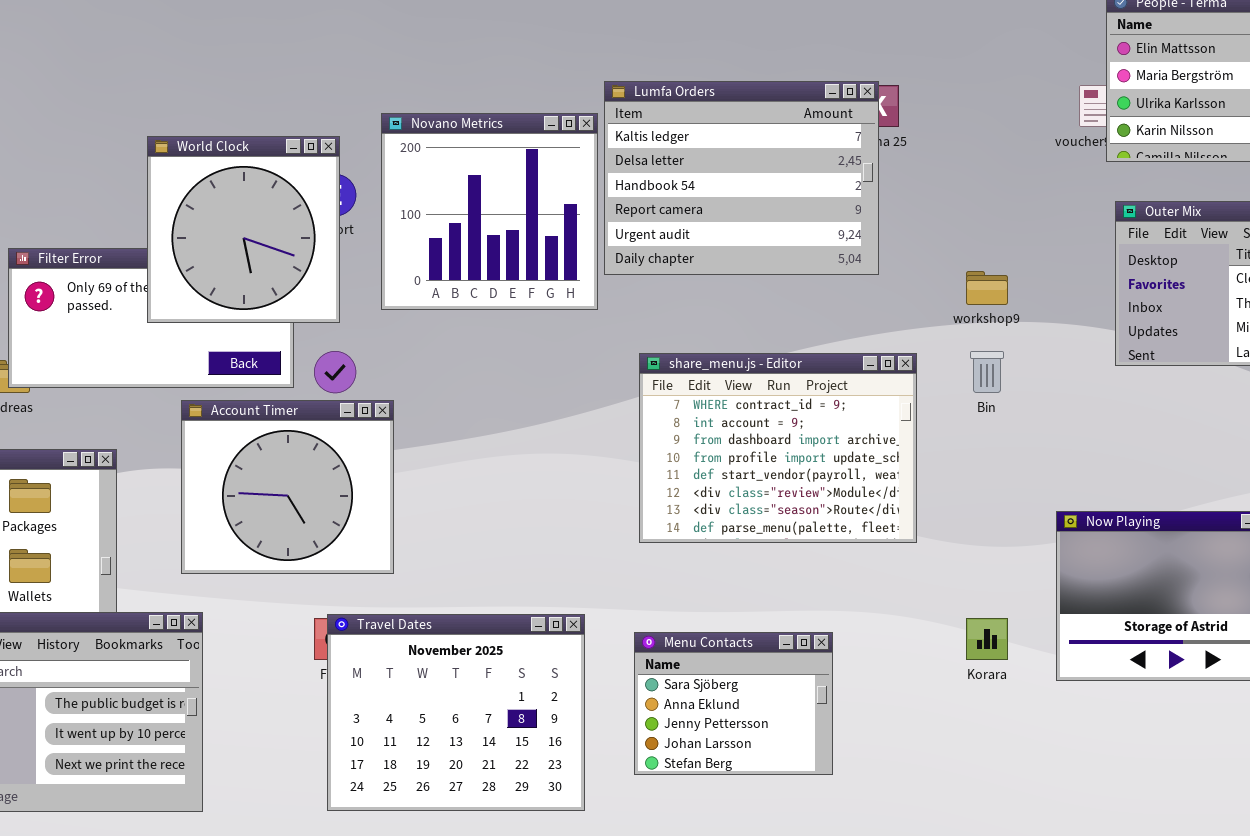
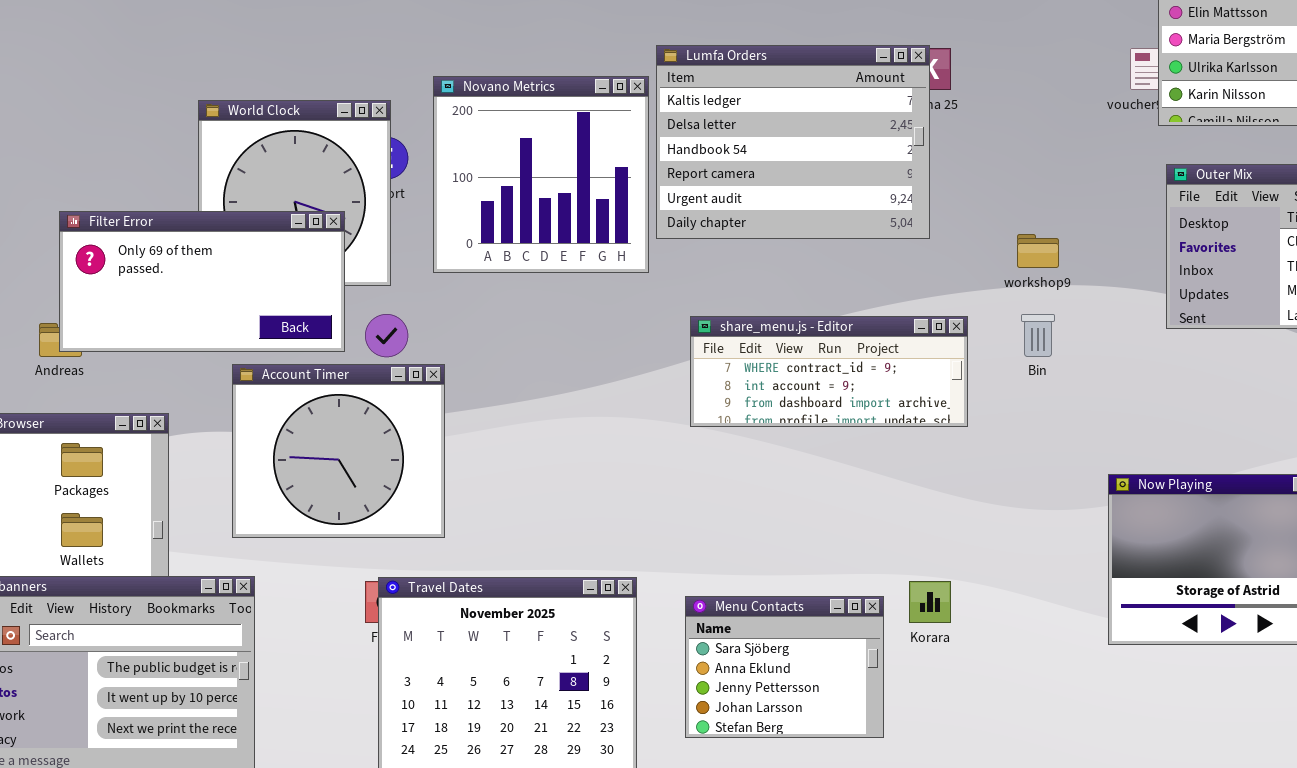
Filter Error: [8,248,294,388] -> [59,211,345,352], raised
share_menu.js - Editor: [639,353,917,543] -> [690,316,968,427], resized
Korara: [966,618,1008,660] -> [909,581,951,623], moved

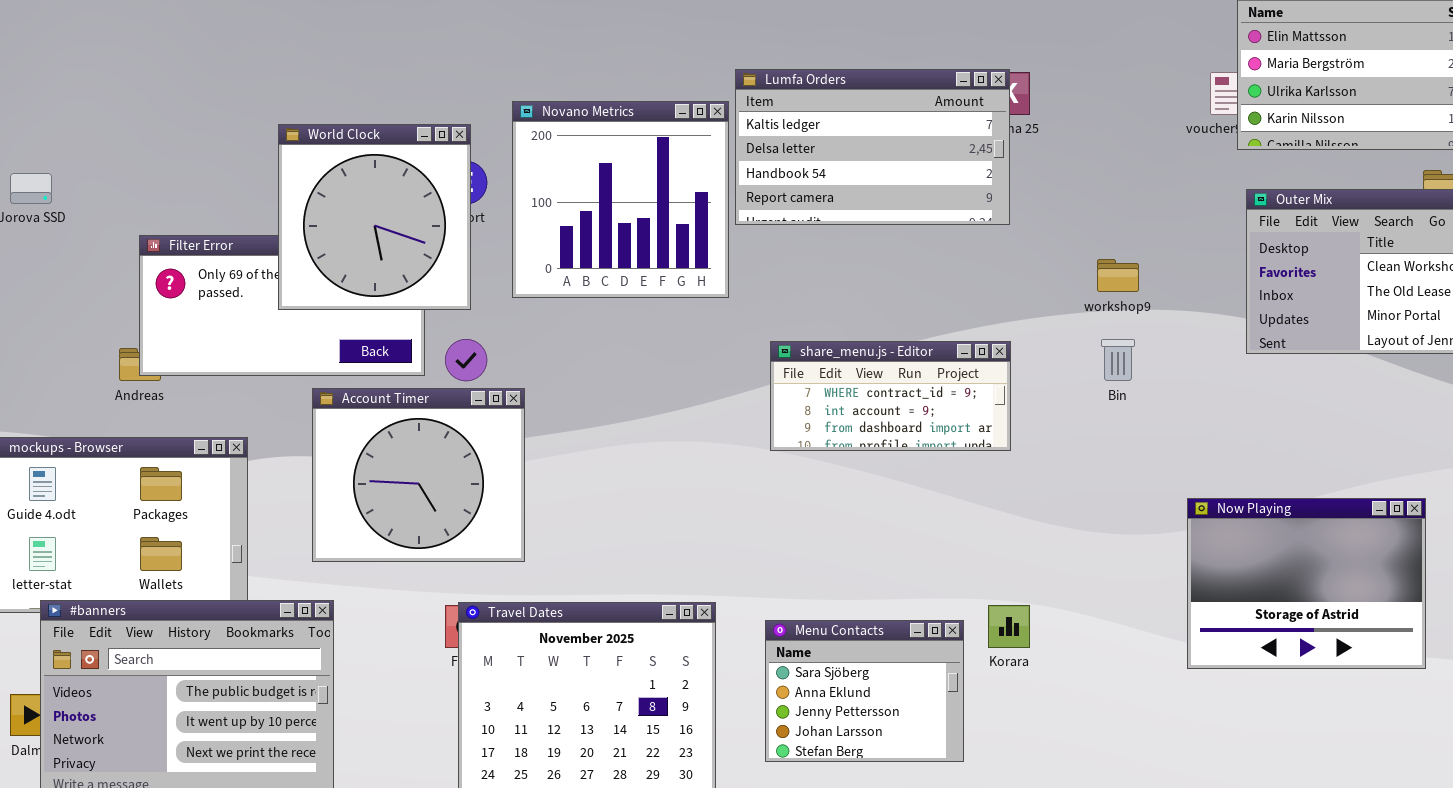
Lumfa Orders: [656,45,930,239] -> [735,69,1010,225], resized
World Clock: [198,100,391,286] -> [278,124,471,310], raised
share_menu.js - Editor: [690,316,968,427] -> [770,341,1011,451], resized

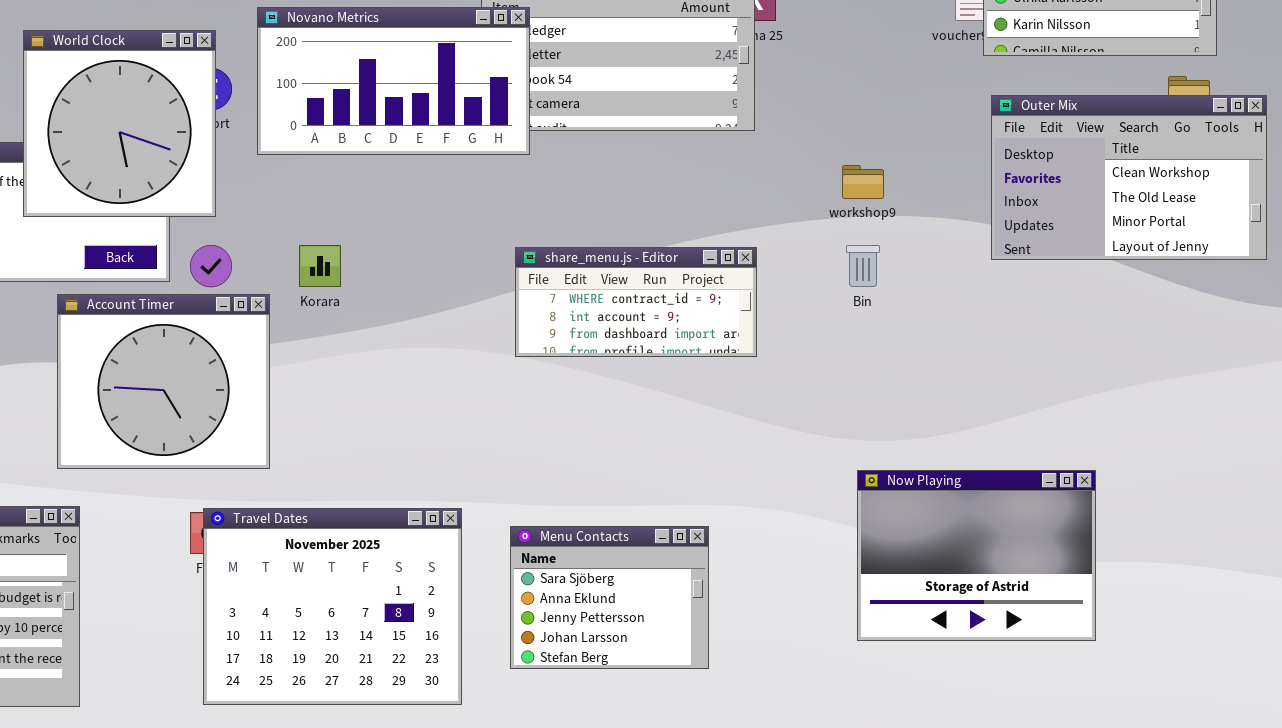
Novano Metrics: [512,101,729,298] -> [257,7,530,155], resized
Now Playing: [1187,498,1426,669] -> [857,470,1096,641], moved
Korara: [988,605,1030,648] -> [299,245,341,287], moved

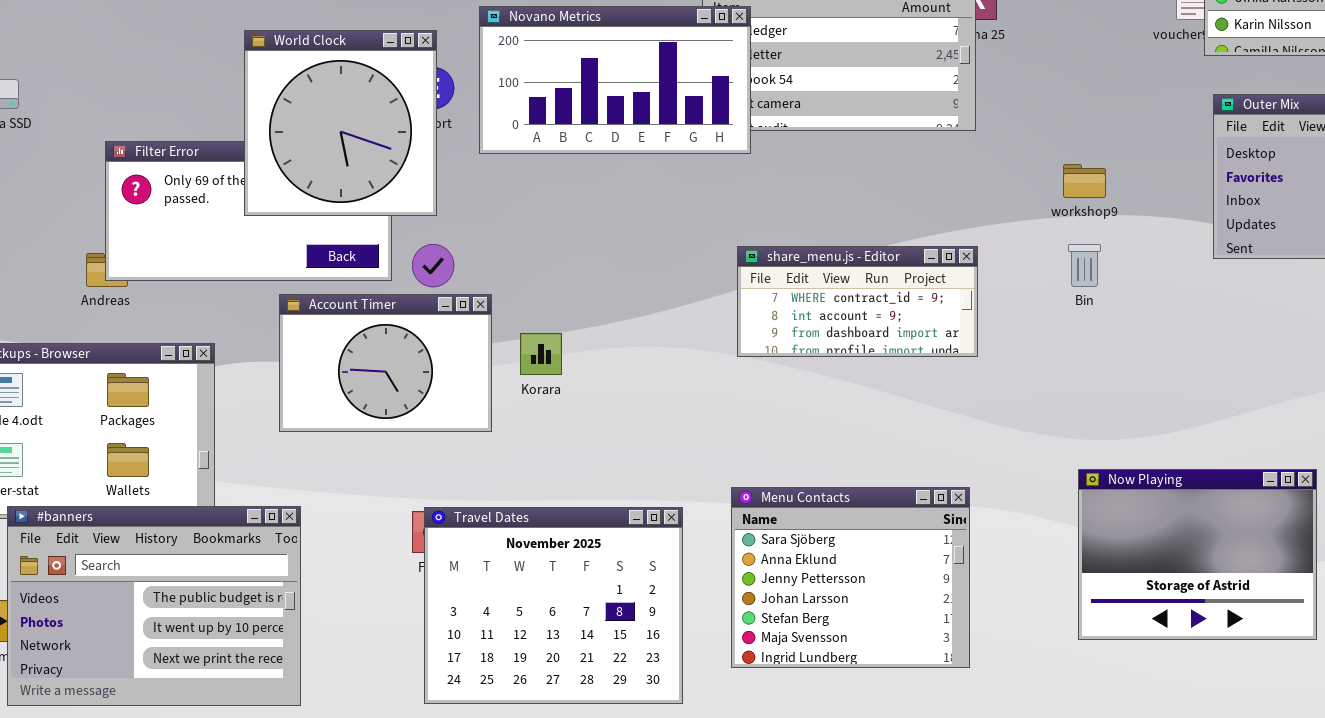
Korara: [299,245,341,287] -> [520,333,562,375], moved
Account Timer: [57,294,270,469] -> [279,294,492,432], resized
Menu Contacts: [510,526,709,669] -> [731,487,970,668], resized

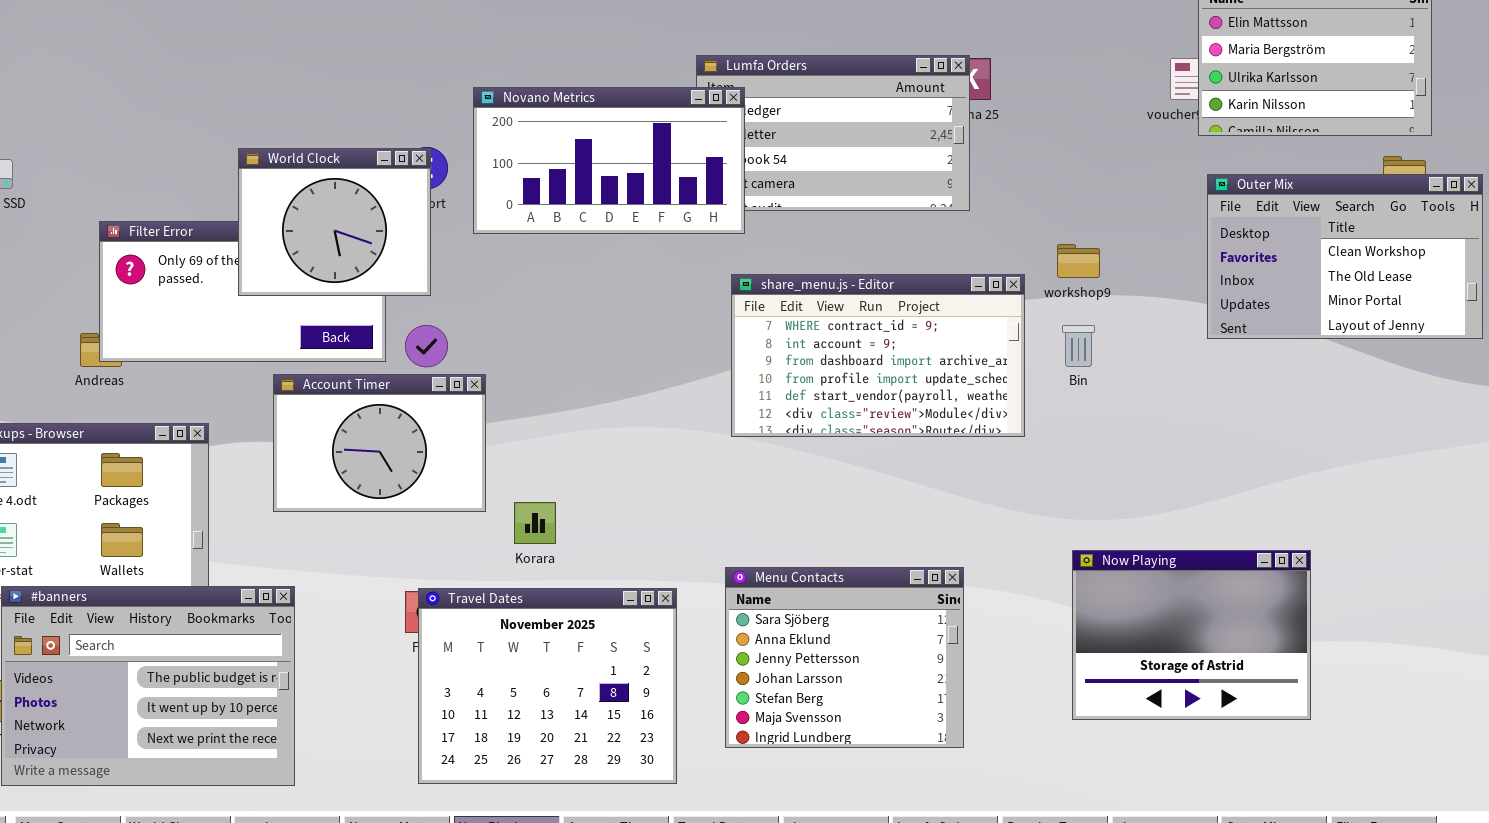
World Clock: [244,30,437,216] -> [238,148,431,296], resized
share_menu.js - Editor: [737,246,978,357] -> [731,274,1025,437], resized
Korara: [520,333,562,375] -> [514,502,556,544], moved

